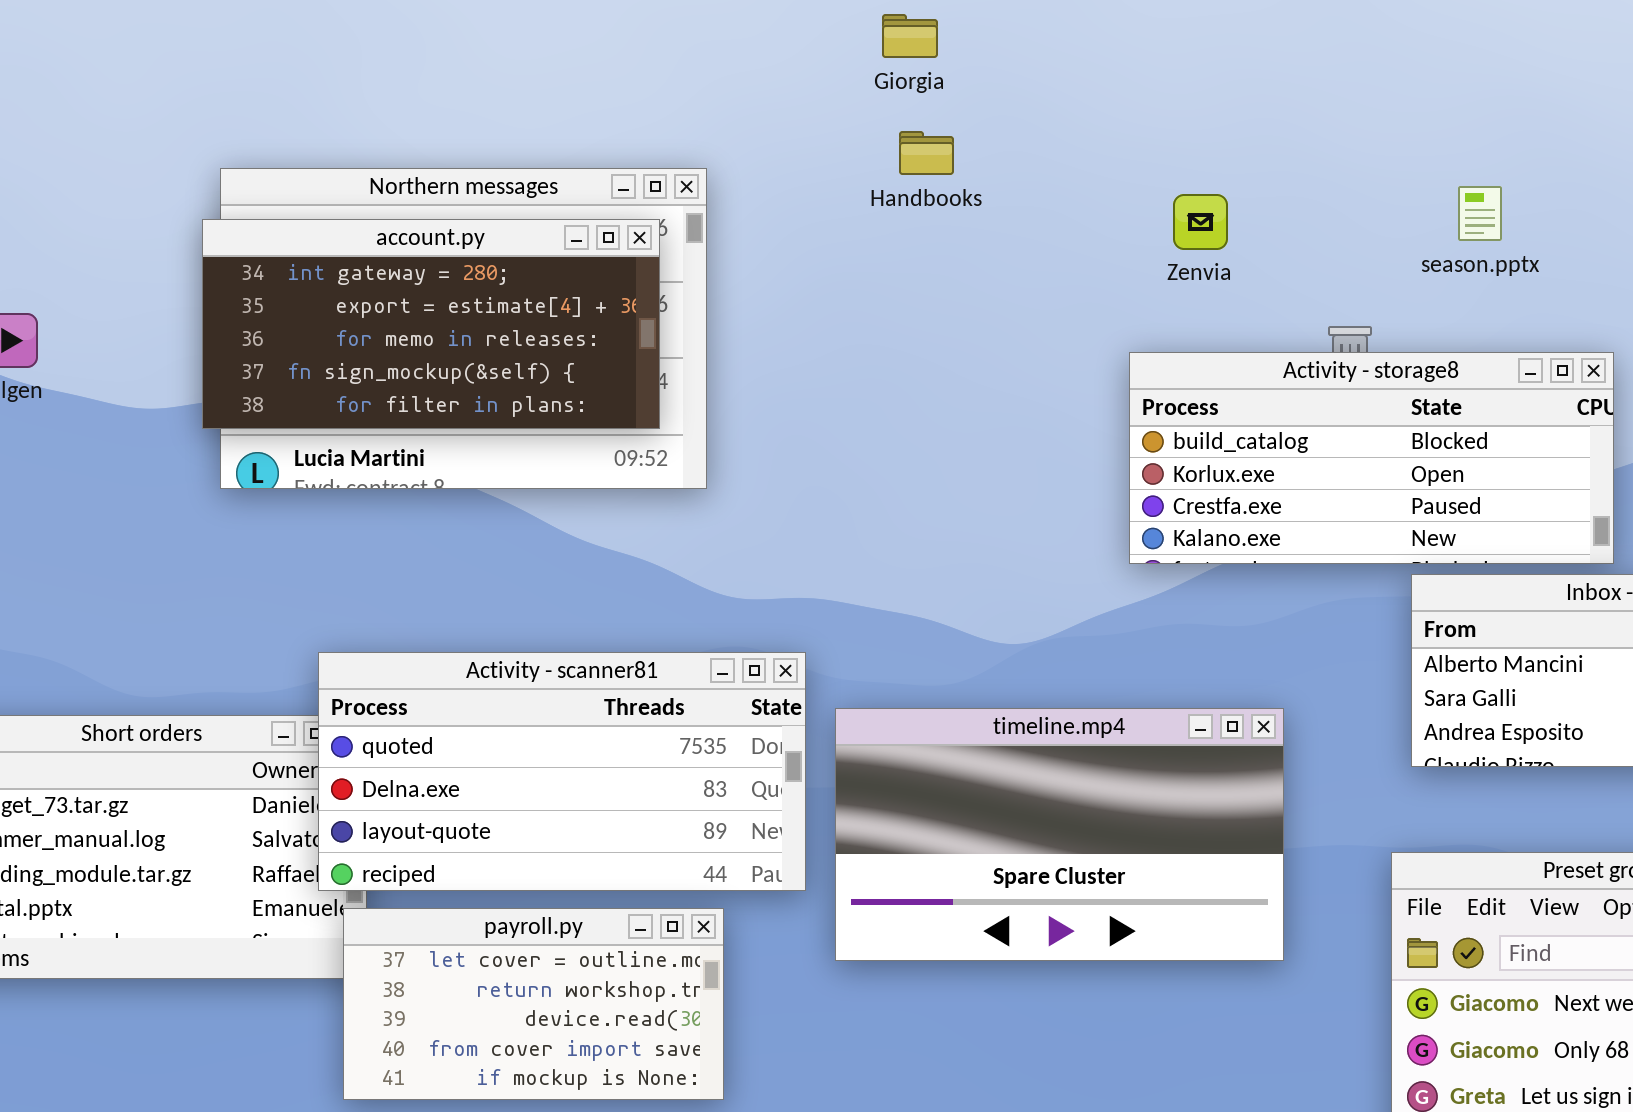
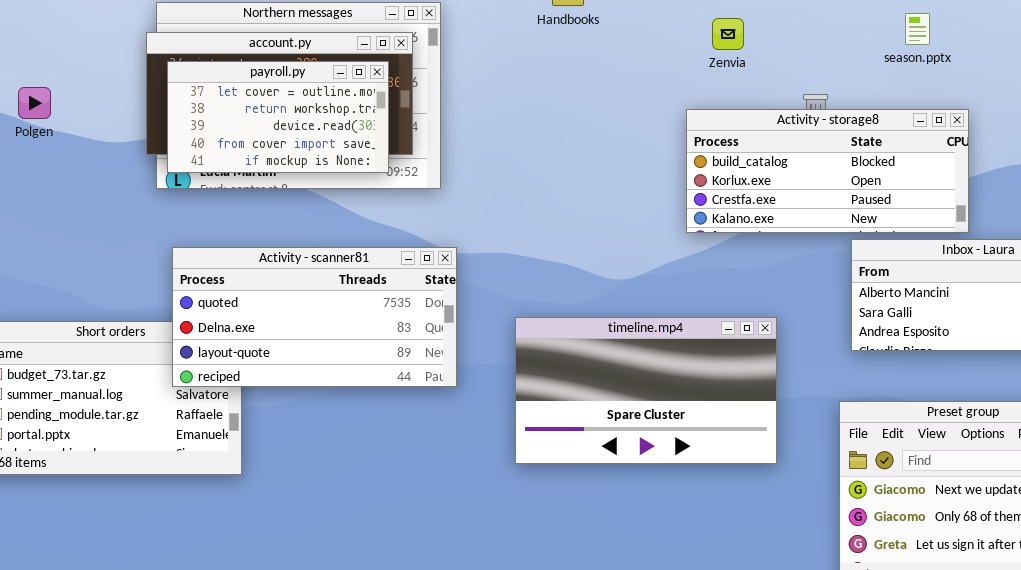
season.pptx: [1458,186,1502,241] -> [905,13,930,45], moved
Activity - scanner81: [318,652,806,891] -> [172,247,457,387], moved
payroll.py: [343,908,724,1100] -> [167,61,389,173], moved

